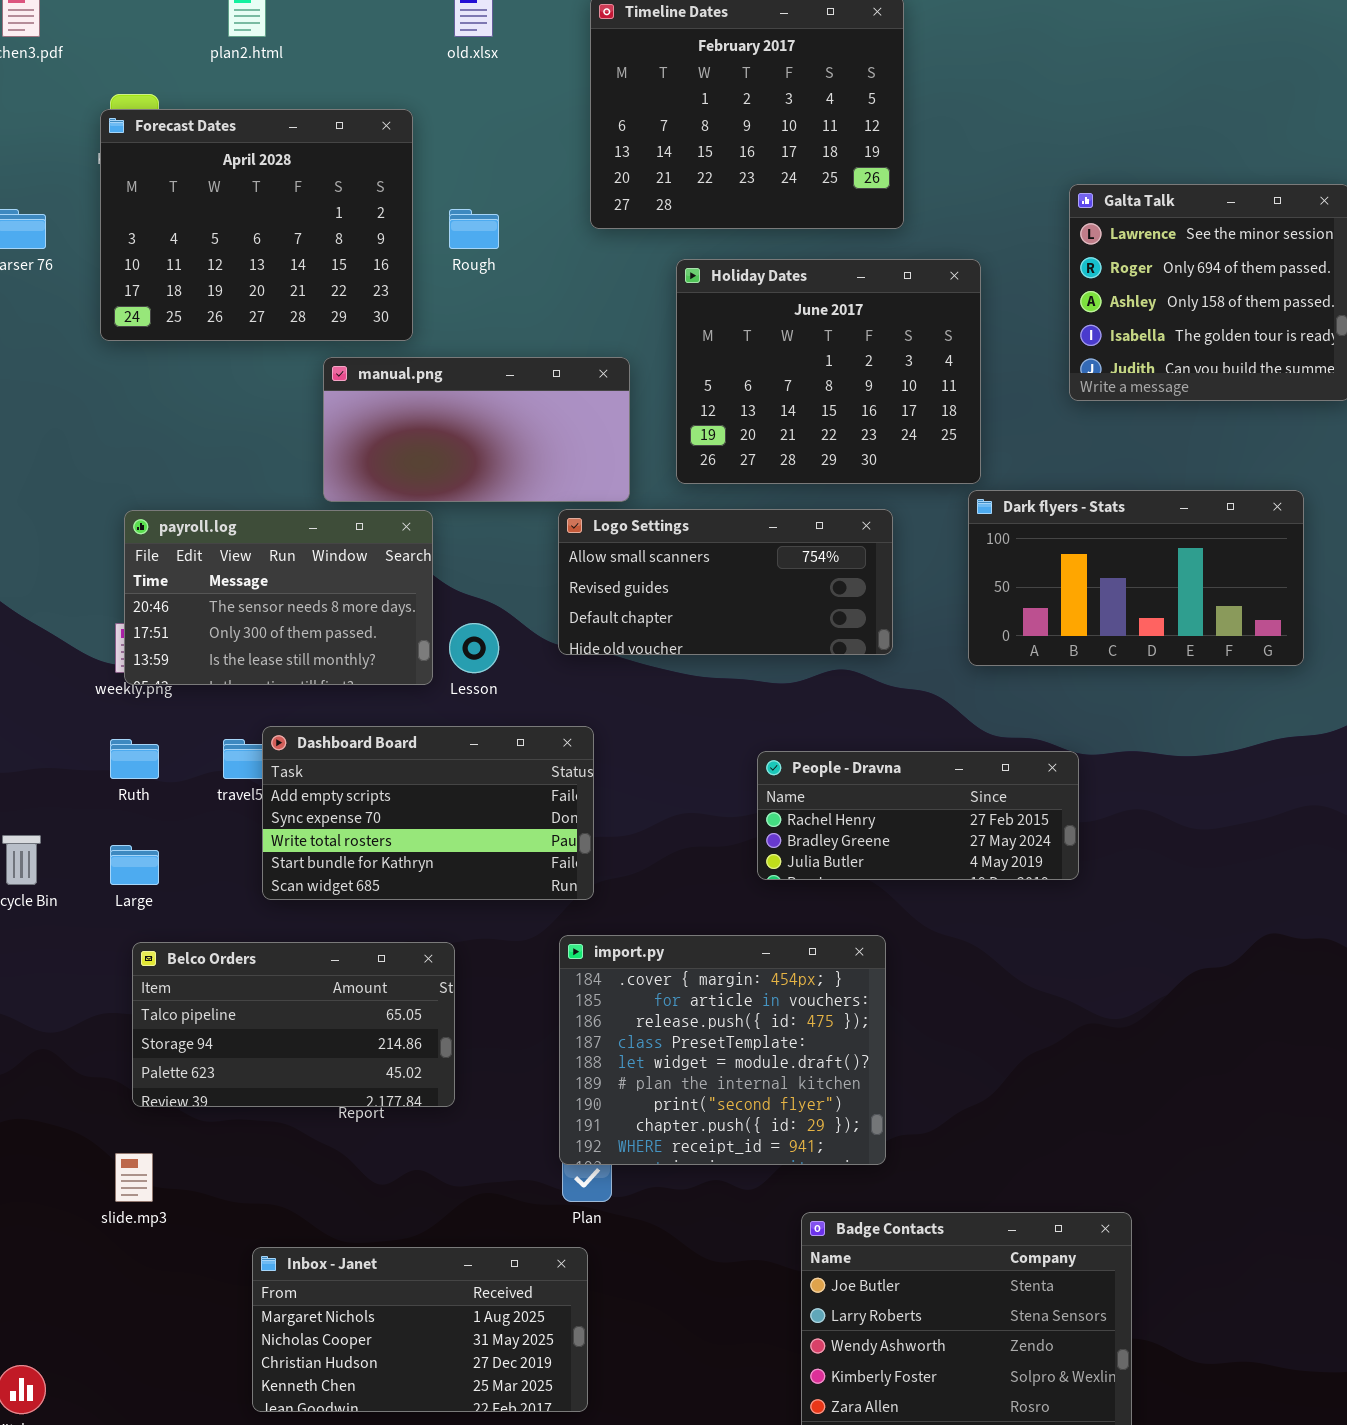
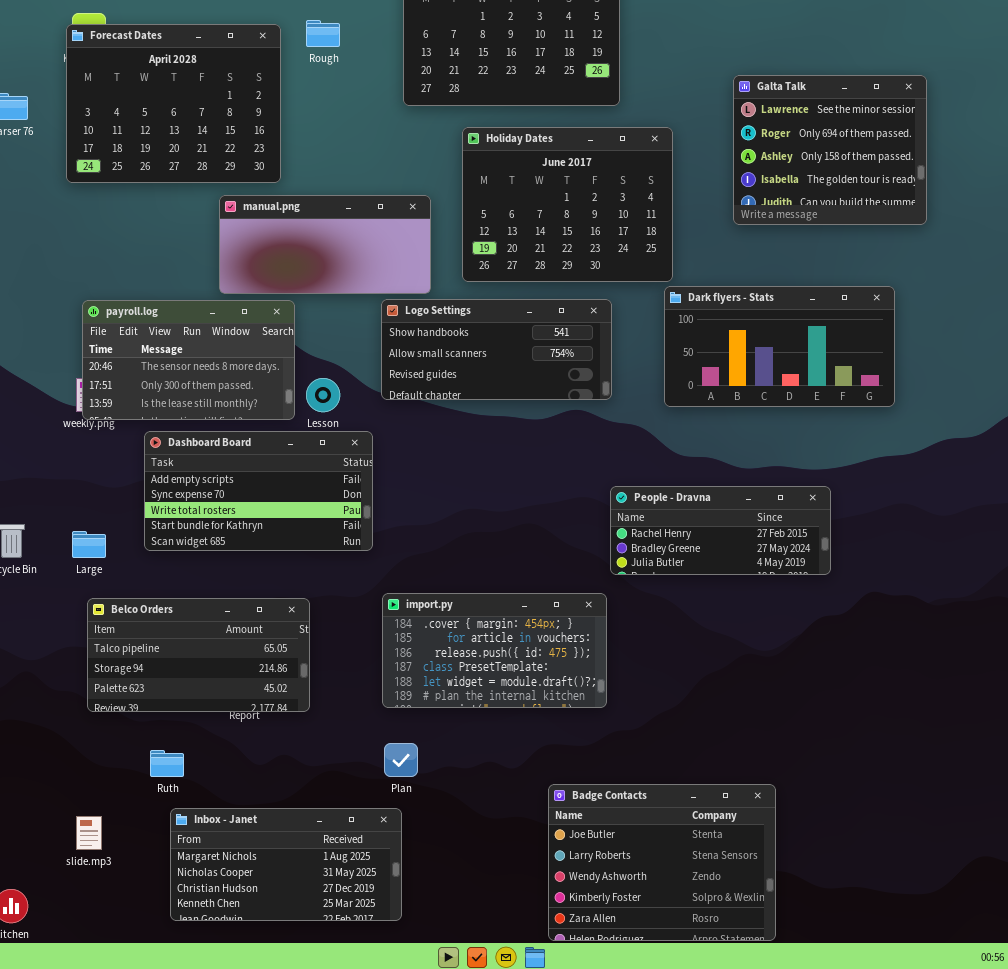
Rough: [449,209,499,249] -> [306,20,340,47], moved
Logo Settings: [558,509,893,655] -> [381,299,612,400], scrolled up 1 row
Dashboard Board: [262,726,594,900] -> [144,431,373,551], moved
Ruth: [110,739,159,779] -> [150,750,184,777], moved
People - Dravna: [757,751,1079,880] -> [610,486,831,575], moved
import.py: [559,935,886,1165] -> [382,593,607,708], resized
slide.mp3: [115,1153,153,1202] -> [76,816,102,850], moved

